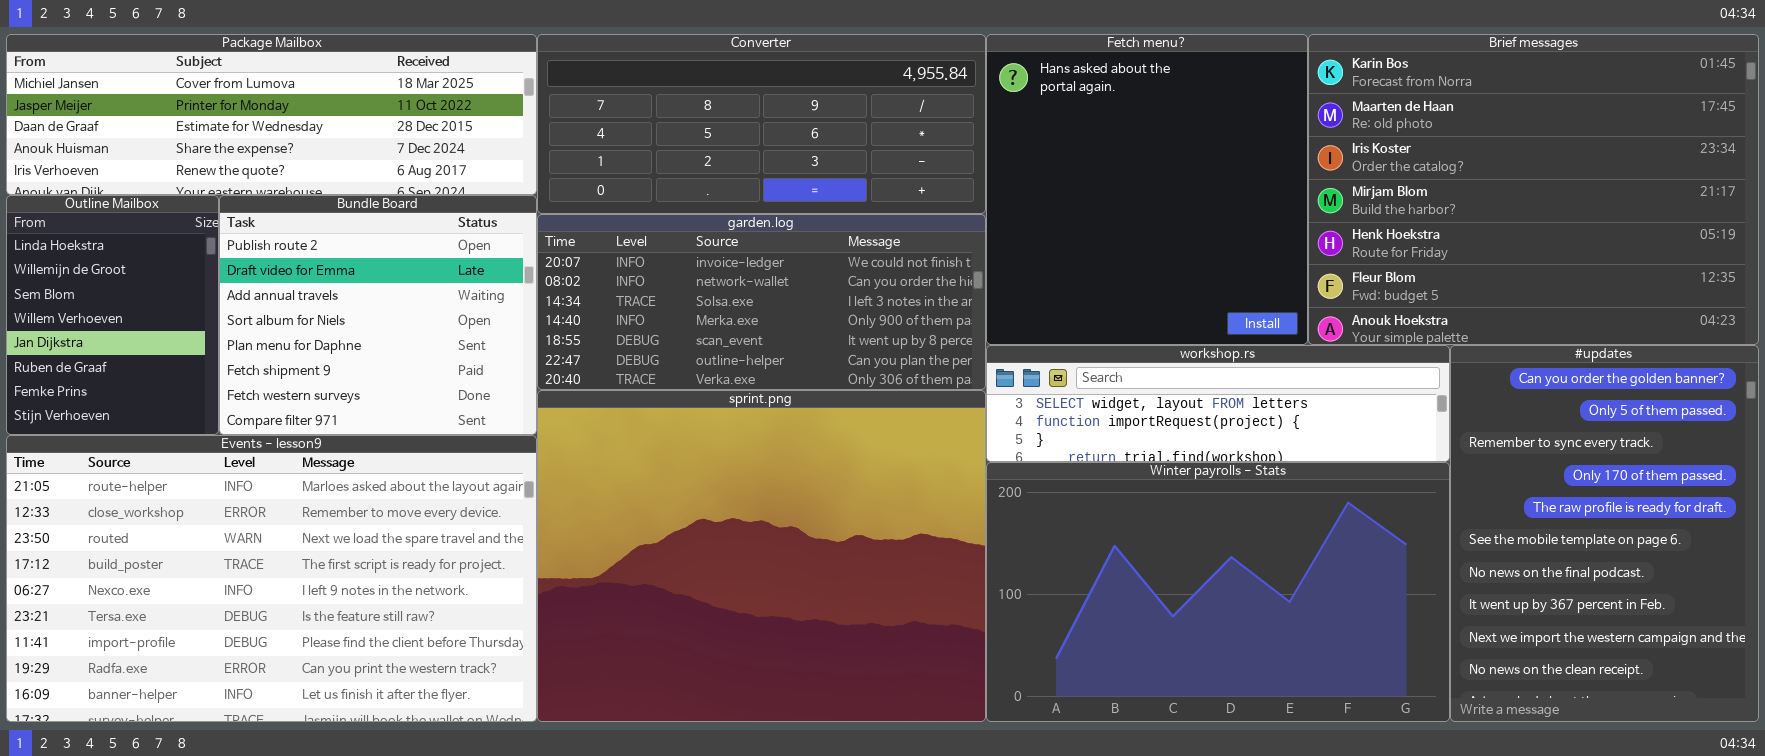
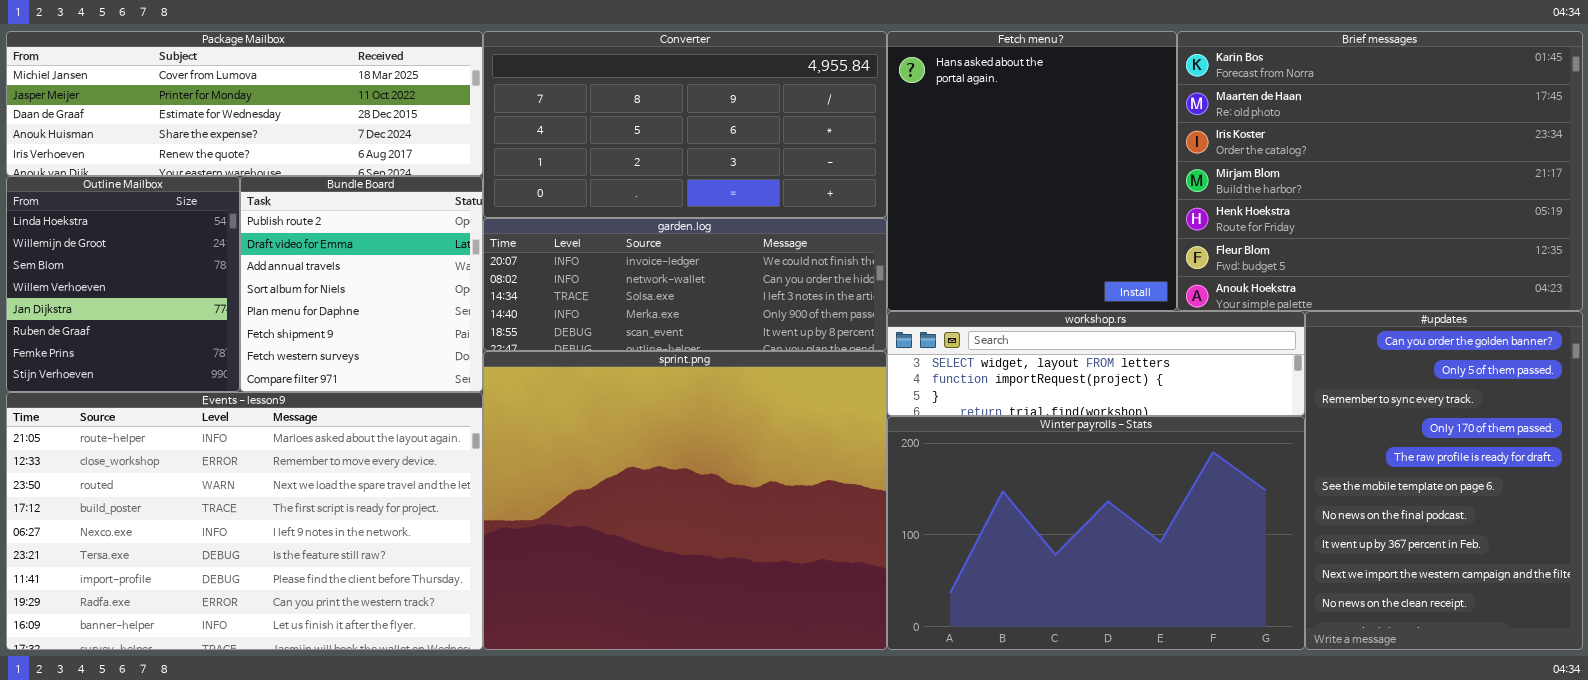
Converter: [537,34,986,214] -> [483,31,887,218], resized
Outline Mailbox: [6,195,219,435] -> [6,176,240,392], resized
Bundle Board: [219,195,537,435] -> [240,176,483,392], resized
garden.log: [537,214,986,390] -> [483,218,887,351], resized

